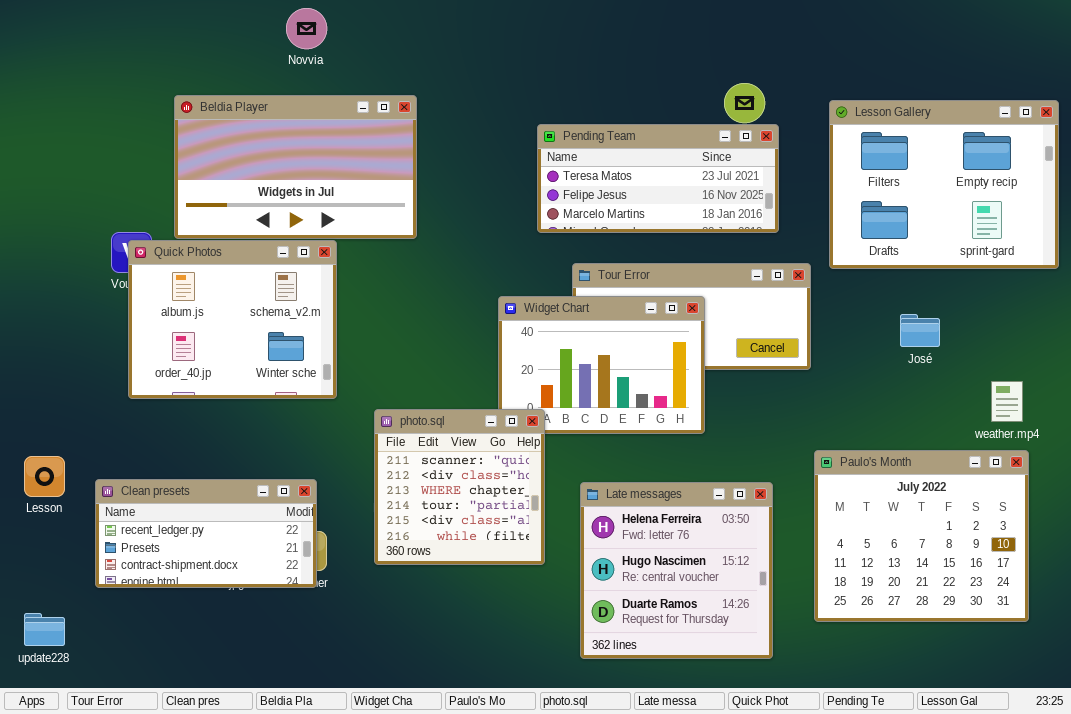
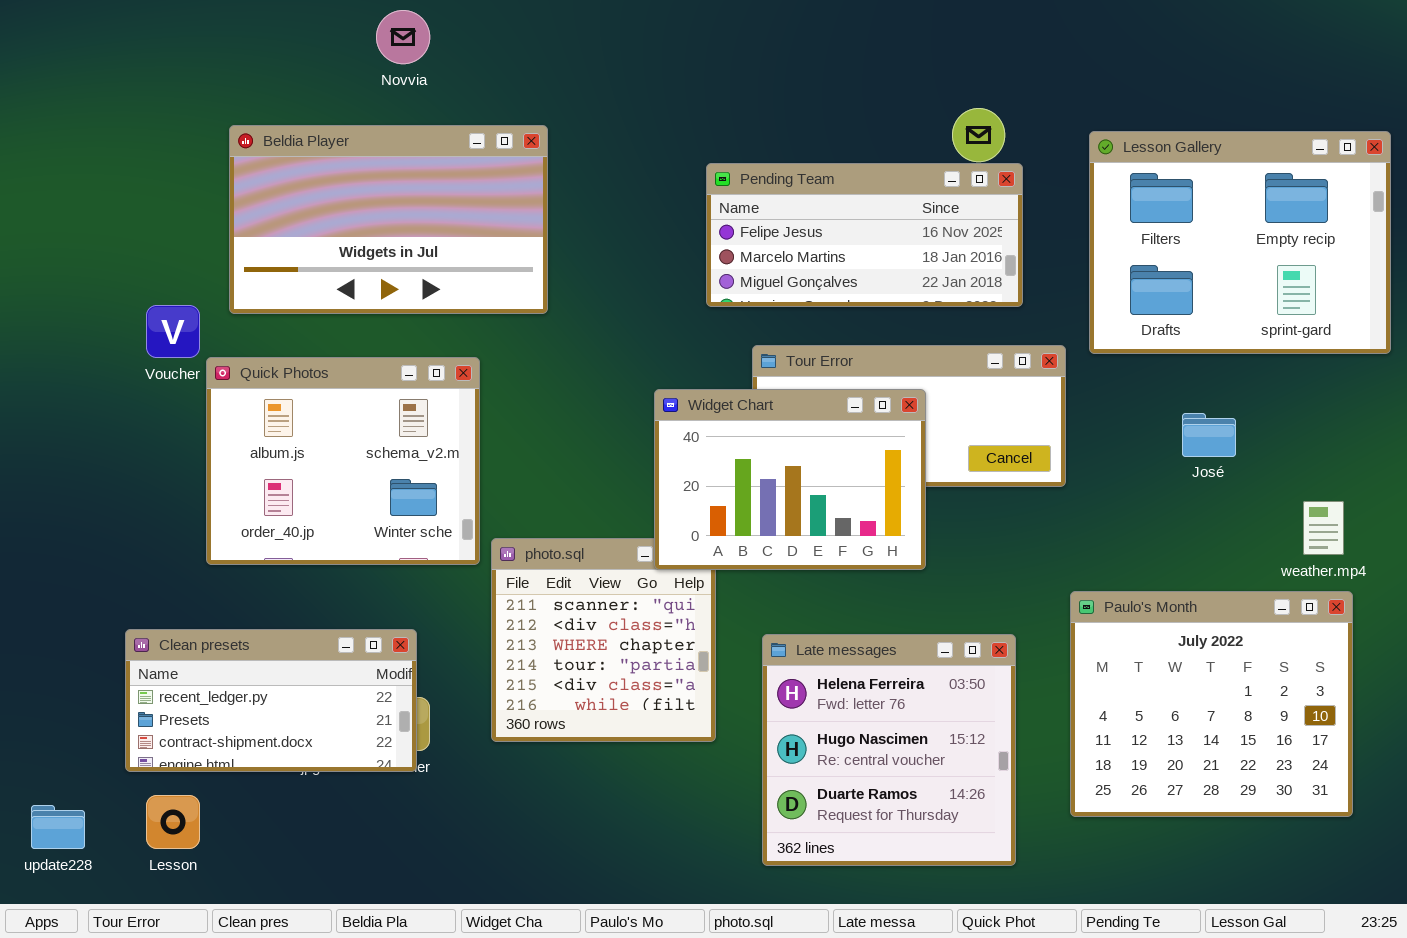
Pending Team: [537,124,779,233] -> [706,163,1023,307], scrolled down 1 row
Quick Photos: [128,240,337,399] -> [206,357,480,565], moved
Widget Chart: [498,296,705,434] -> [654,389,926,570], raised
Lesson: [24,456,65,497] -> [146,795,200,849], moved

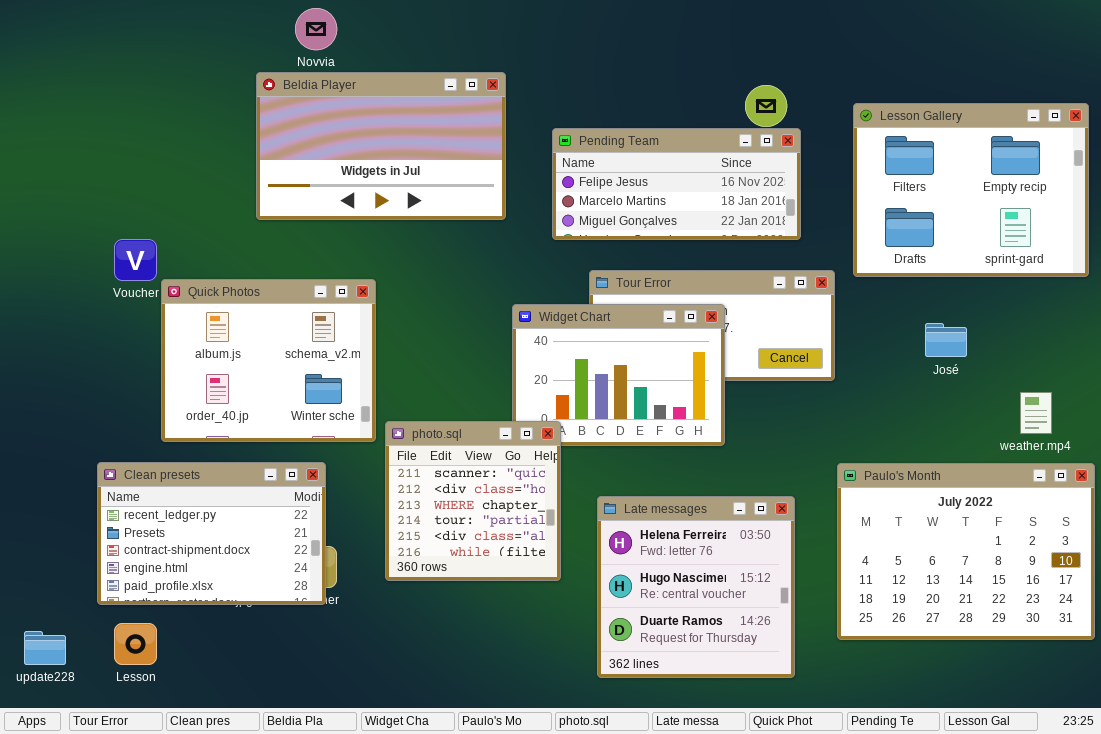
Beldia Player: [229,125,548,314] -> [256,72,506,220], moved
photo.sql: [491,538,716,742] -> [385,421,561,581], raised
Paulo's Month: [1070,591,1353,817] -> [837,463,1095,640], resized
Clean presets: [125,629,417,772] -> [97,462,326,605], resized

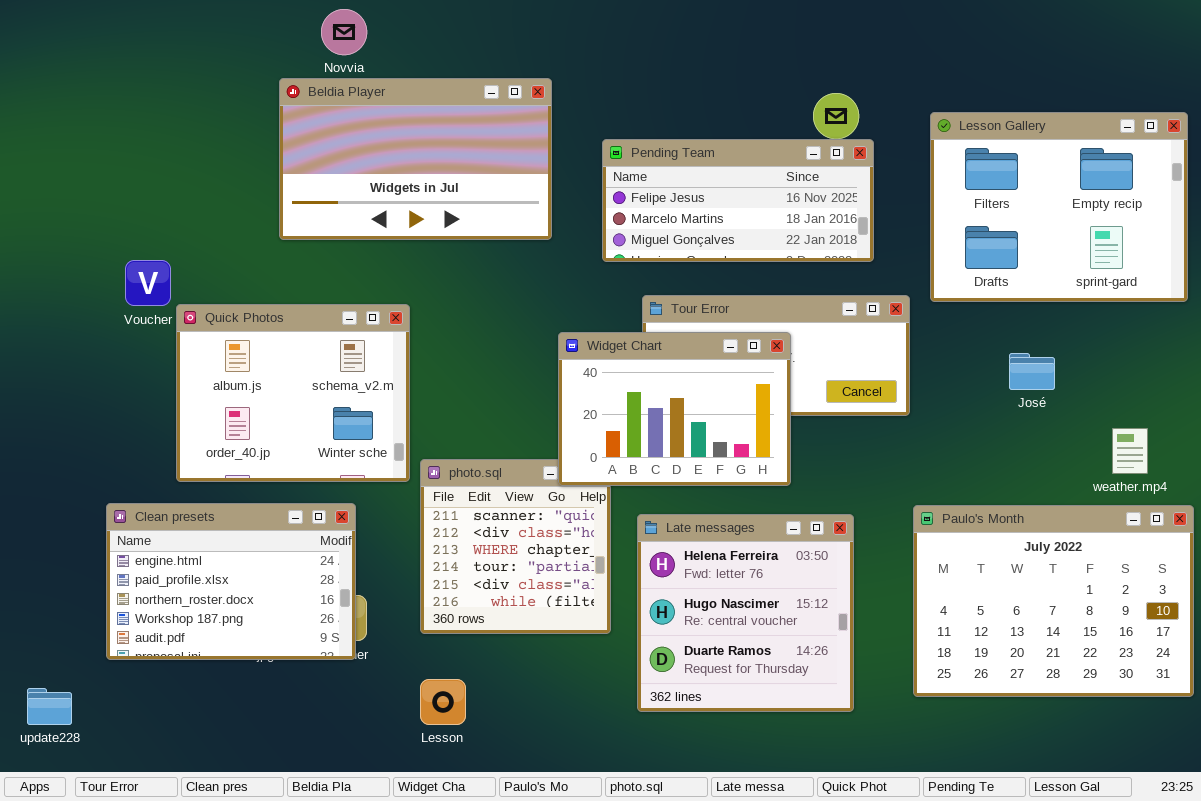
Widget Chart: [512,304,725,446] -> [558,332,791,486], raised
Clean presets: [97,462,326,605] -> [106,503,356,660], scrolled down 3 rows
Late messages: [597,496,795,678] -> [637,514,854,712], moved
Lesson: [114,623,157,665] -> [420,679,466,725], moved

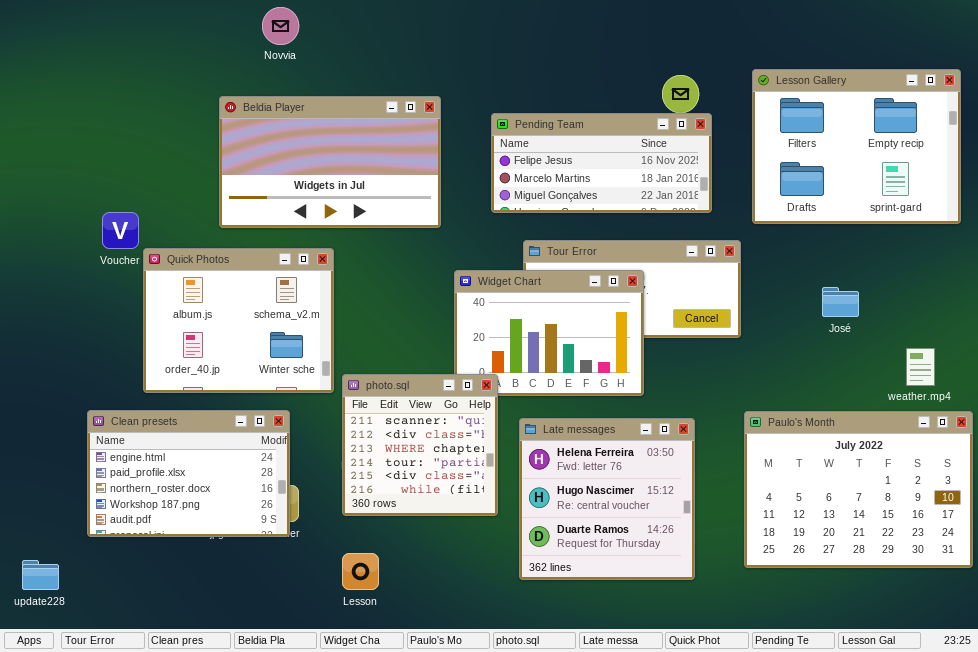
Beldia Player: [279,78,552,240] -> [219,96,441,228], moved
Lesson Gallery: [930,112,1188,302] -> [752,69,961,224], moved
photo.sql: [420,459,611,634] -> [342,374,498,516], raised

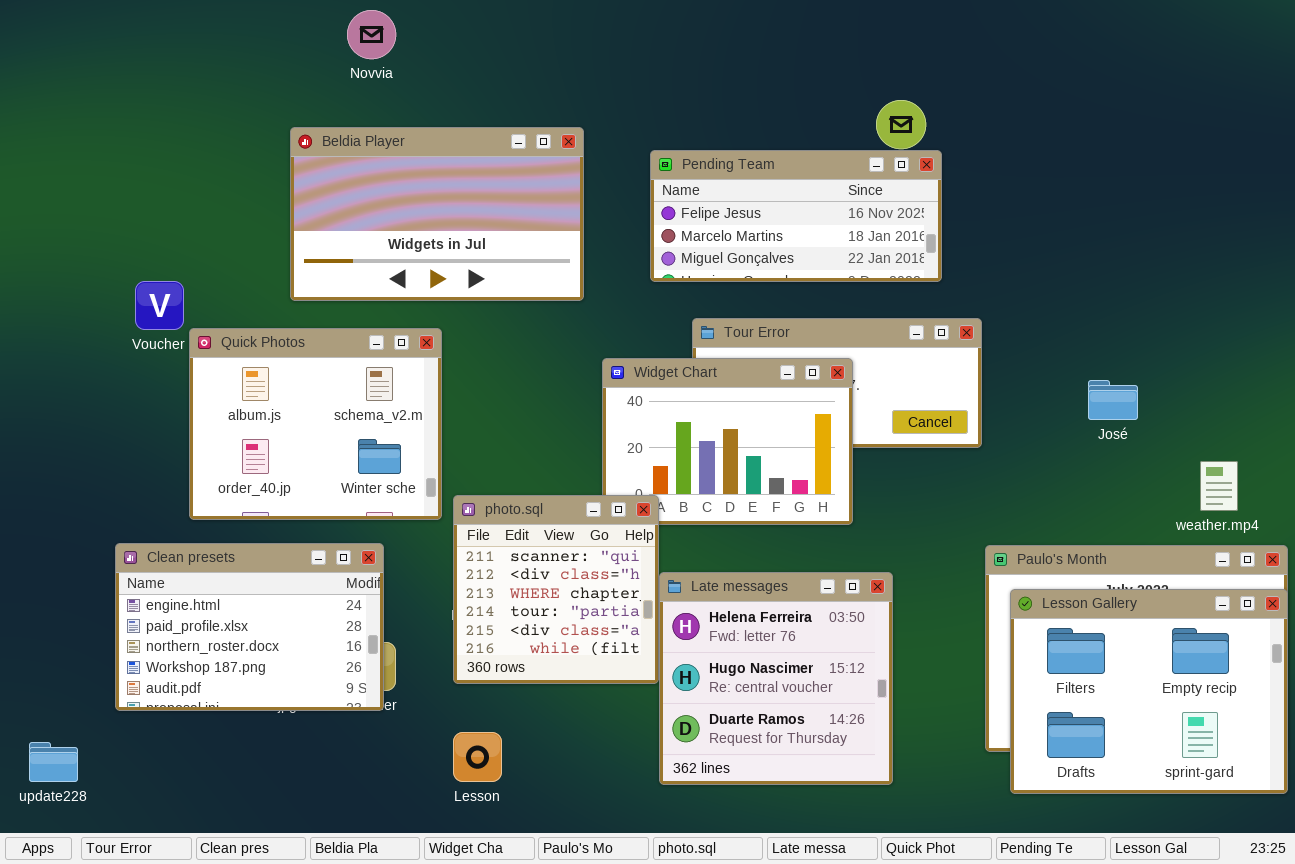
Lesson Gallery: [752,69,961,224] -> [1010,589,1288,794], moved
Late messages: [519,418,695,580] -> [659,572,893,785], moved

